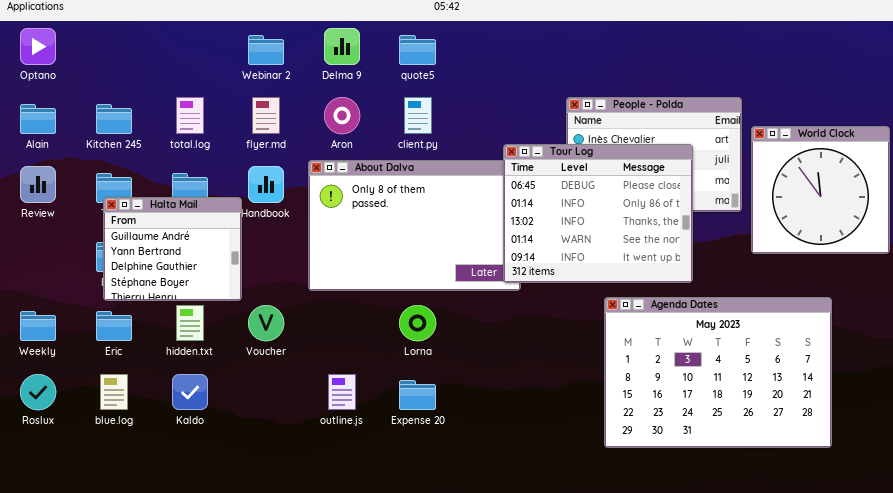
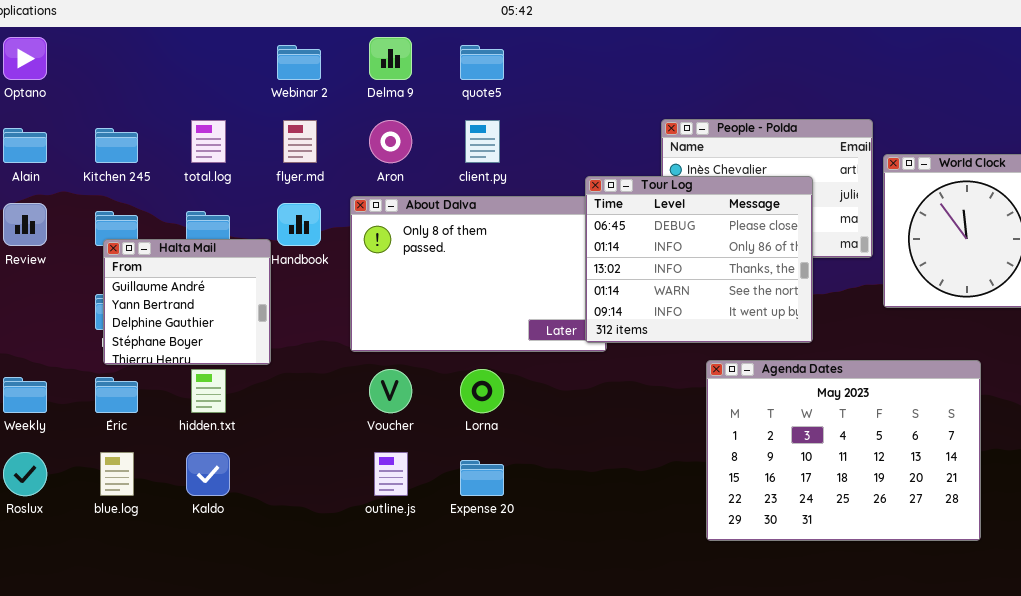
Voucher: [248,305,284,341] -> [369,369,412,413], moved

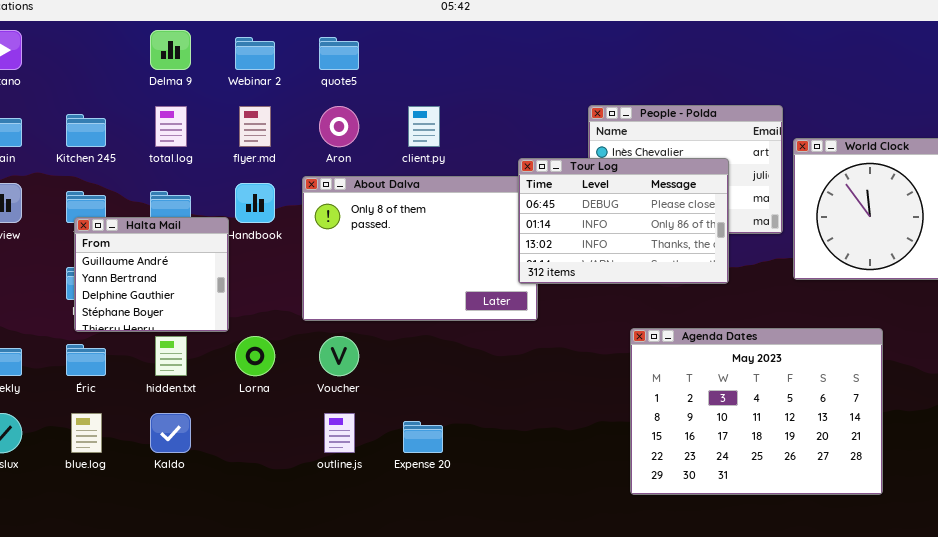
Delma 9: [369,37,412,80] -> [150,30,191,70], moved
quote5: [460,45,504,80] -> [319,37,359,70], moved
Tour Log: [585,176,813,343] -> [518,158,729,284], resized
Lorna: [460,369,504,413] -> [235,336,275,376], moved

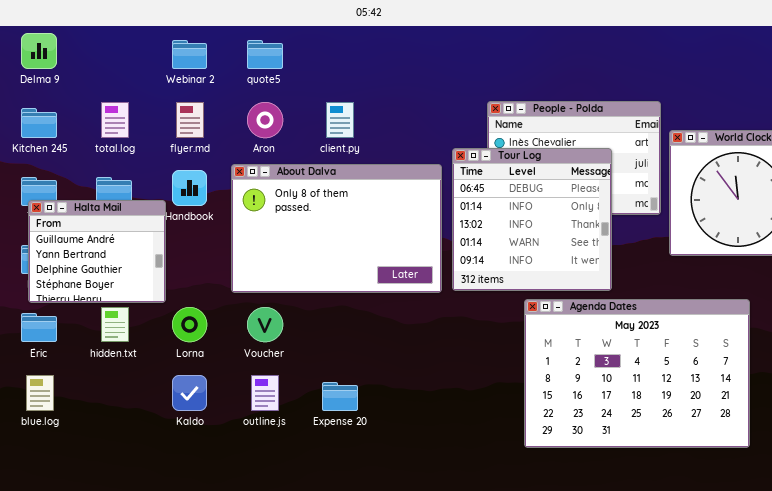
Delma 9: [150,30,191,70] -> [21,33,57,69], moved
Tour Log: [518,158,729,284] -> [452,148,612,291], resized
Kaldo: [150,413,191,453] -> [172,375,207,411], moved

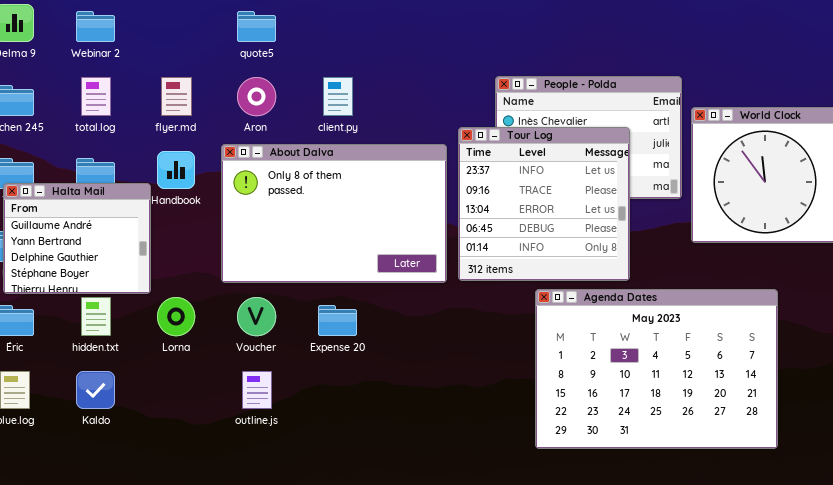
Webinar 2: [172,40,207,69] -> [76,11,115,42], moved
Tour Log: [452,148,612,291] -> [458,127,630,281], scrolled up 3 rows
Kaldo: [172,375,207,411] -> [76,371,115,409], moved
Expense 20: [322,382,358,411] -> [318,305,357,336], moved

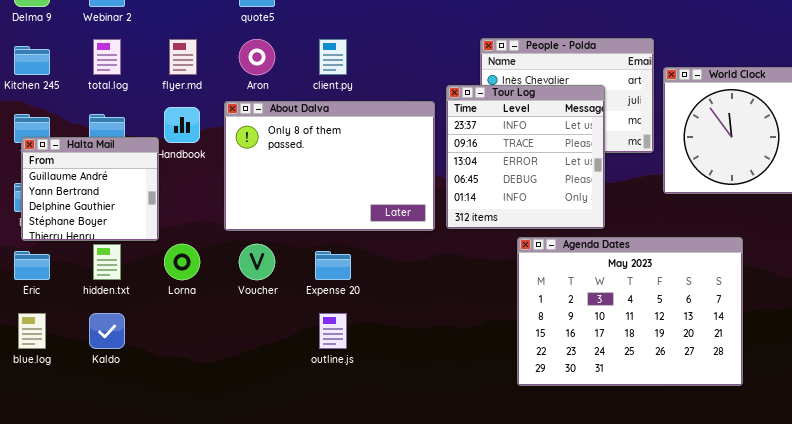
outline.js: [242,371,272,409] -> [319,313,347,349], moved

